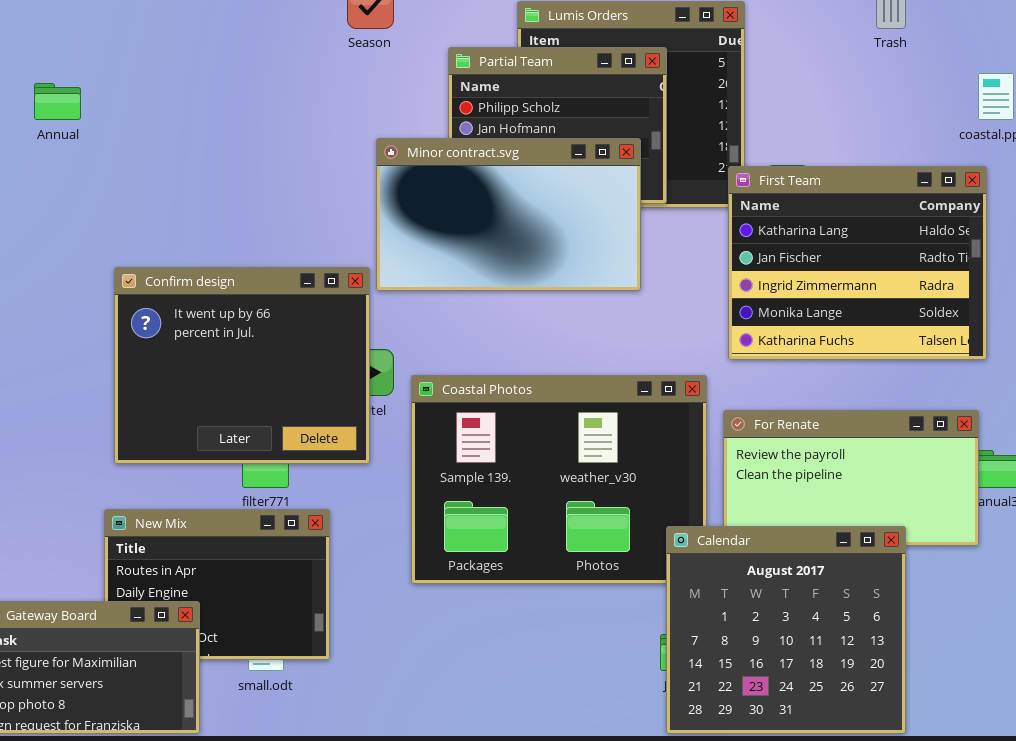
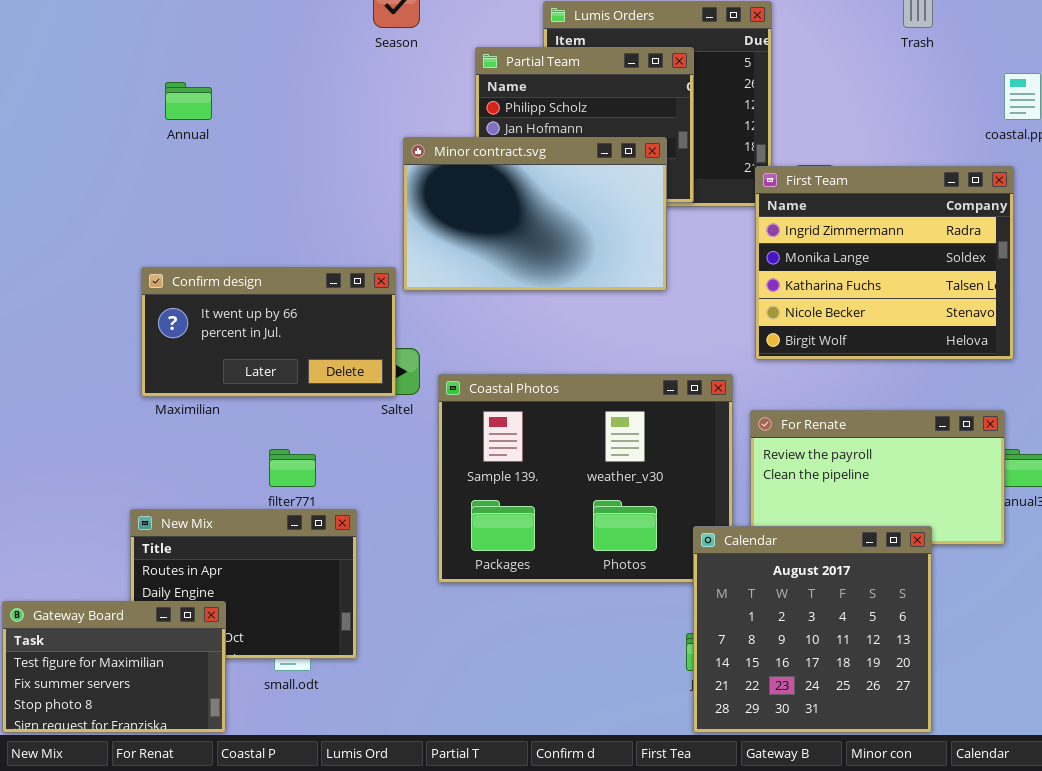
Annual: [34,83,81,120] -> [165,82,212,120], moved
First Team: [728,166,987,360] -> [755,166,1014,360], scrolled down 2 rows
Confirm design: [114,267,370,464] -> [141,267,396,397], resized

